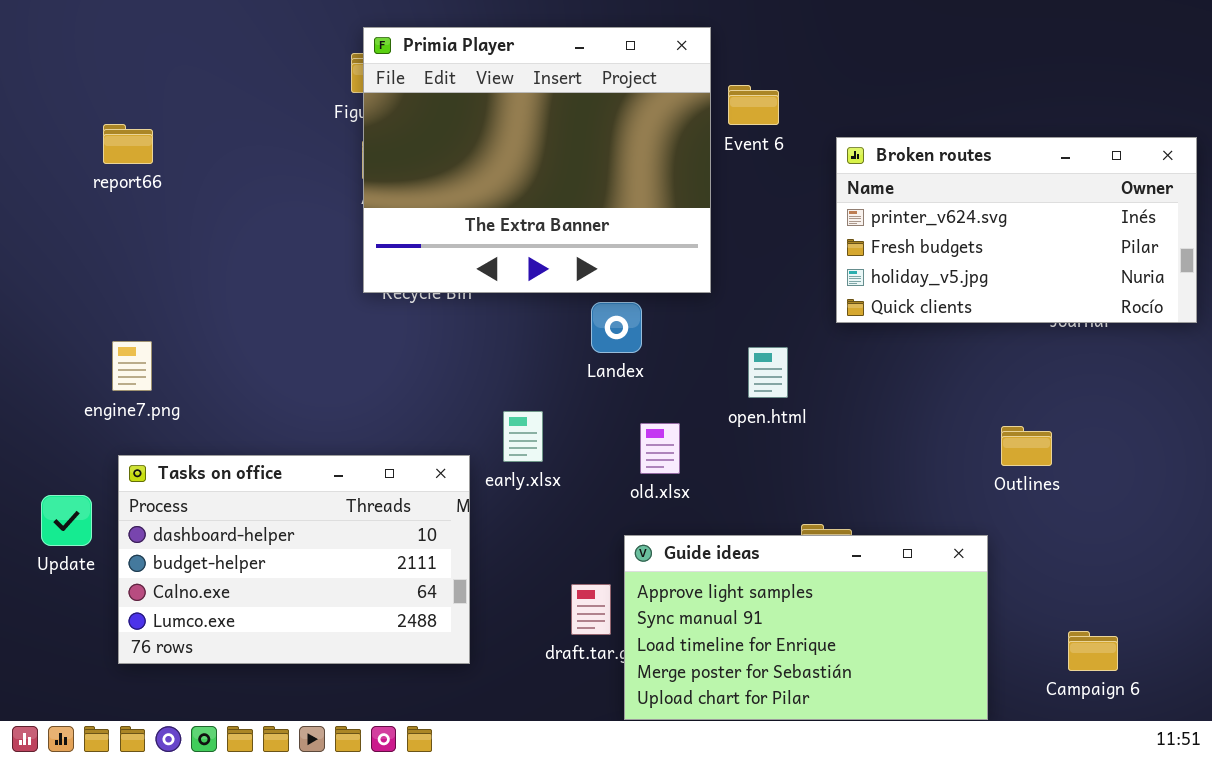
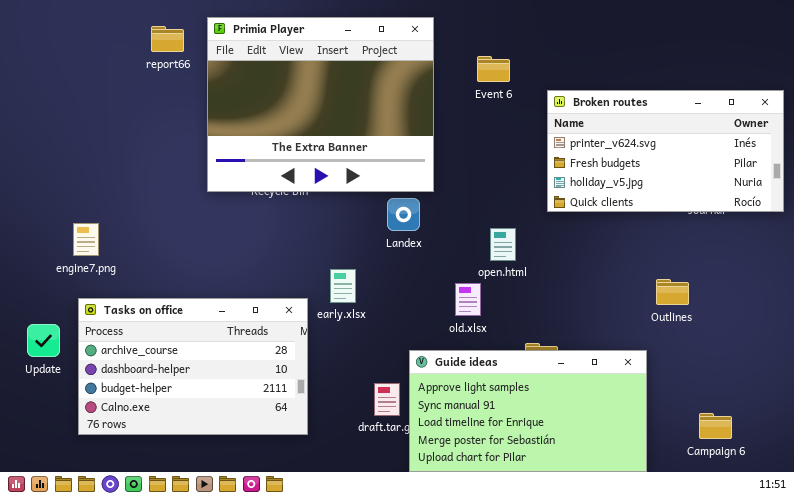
Primia Player: [363,27,711,293] -> [207,17,434,192], moved
report66: [103,124,153,164] -> [151,26,184,52], moved
old.xlsx: [640,423,680,474] -> [455,283,481,316], moved
Tasks on office: [118,455,470,664] -> [78,298,308,435], scrolled up 1 row

